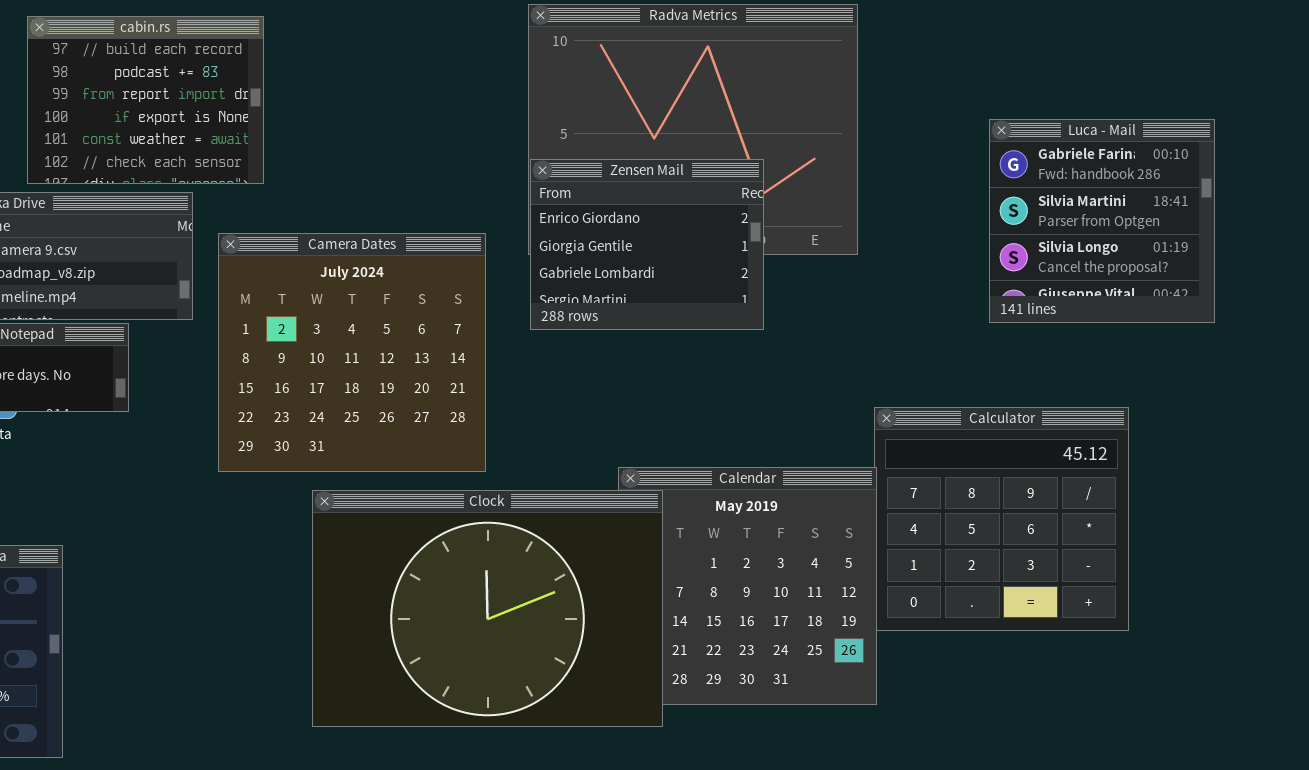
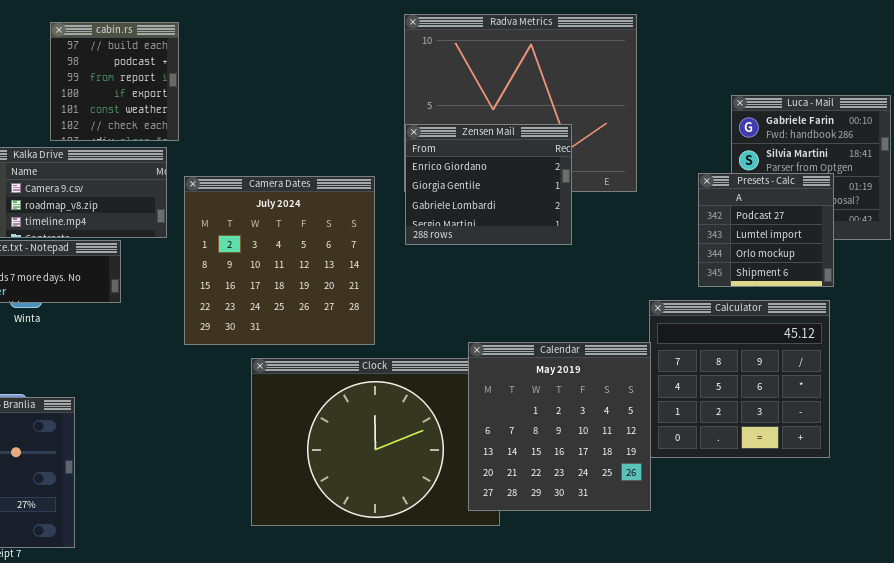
cabin.rs: [27,16,264,184] -> [50,22,179,141], resized
Presets - Calc: none -> [698,173,834,287], opened
Calendar: [618,467,877,705] -> [468,342,651,511], raised

